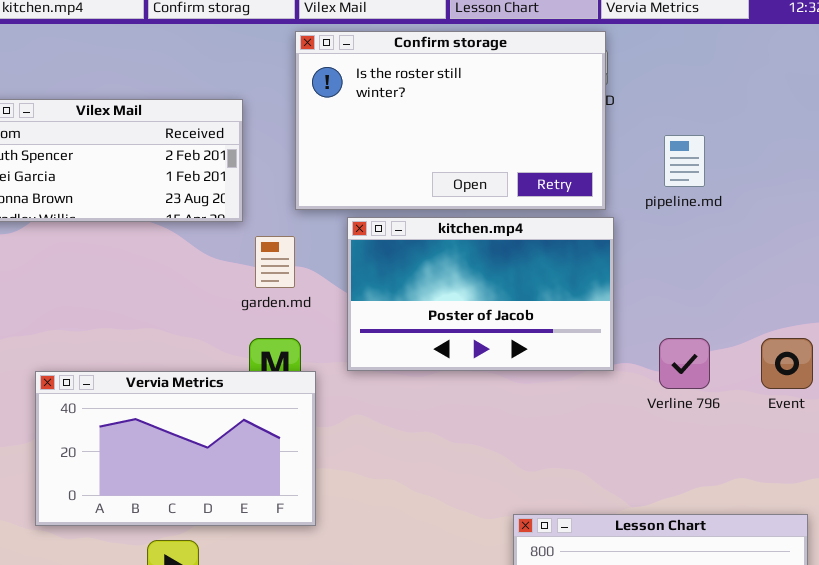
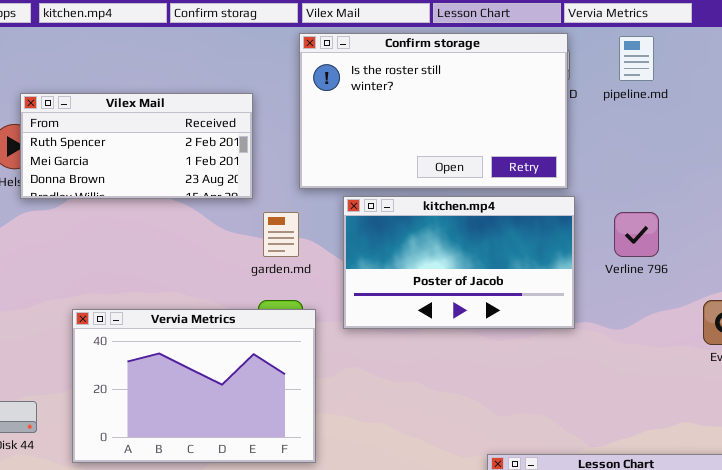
pipeline.md: [664,135,705,187] -> [619,36,654,81], moved
Verline 796: [659,338,710,389] -> [614,212,659,257], moved
Vervia Metrics: [35,371,316,526] -> [72,309,316,463], resized

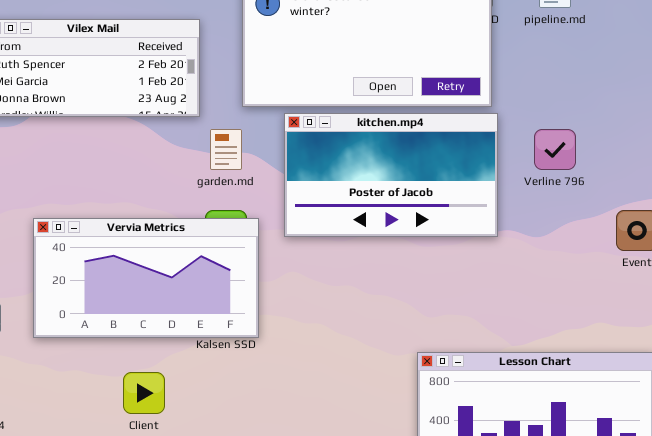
Vervia Metrics: [72,309,316,463] -> [33,218,259,338], resized

